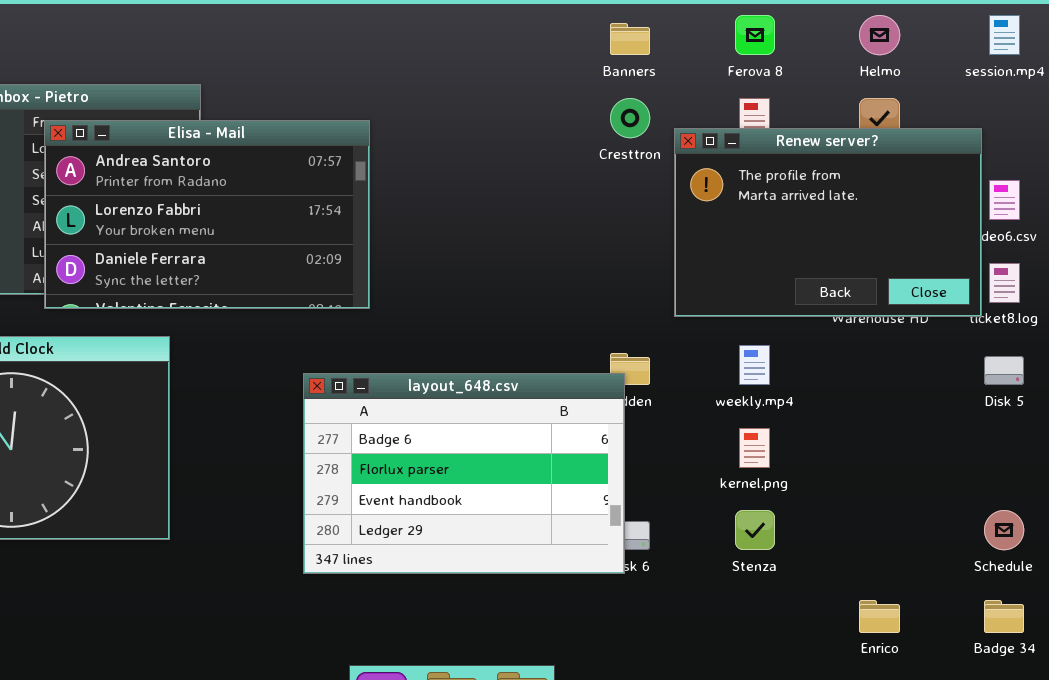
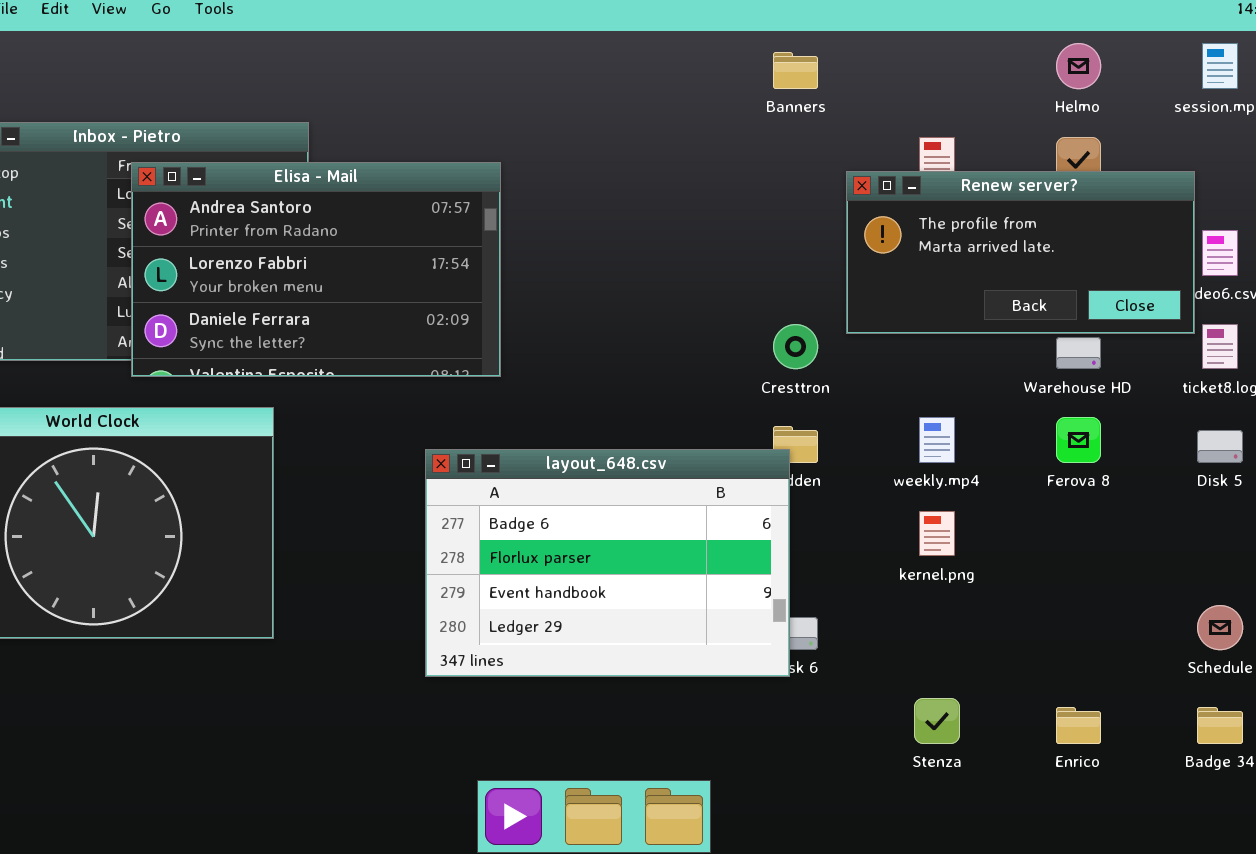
Ferova 8: [735,15,775,55] -> [1056,417,1101,463], moved
Cresttron: [610,98,650,138] -> [773,324,818,369], moved
Renew server?: [674,128,982,317] -> [846,171,1195,334], resized
Stenza: [735,510,775,550] -> [914,698,960,744], moved

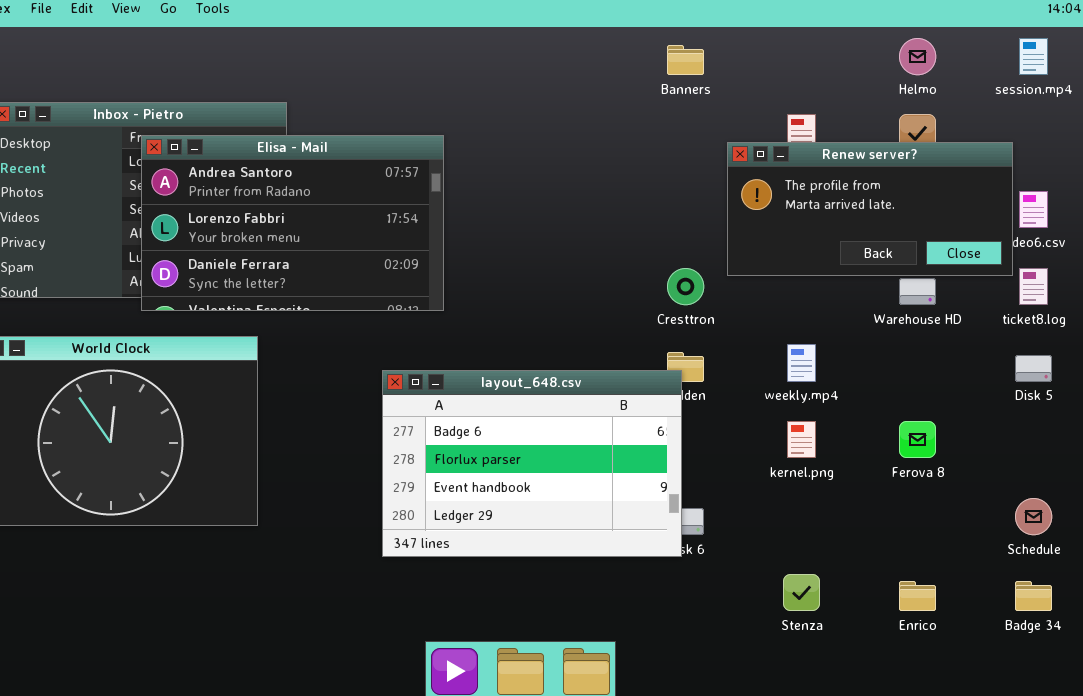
Ferova 8: [1056,417,1101,463] -> [899,421,936,458], moved

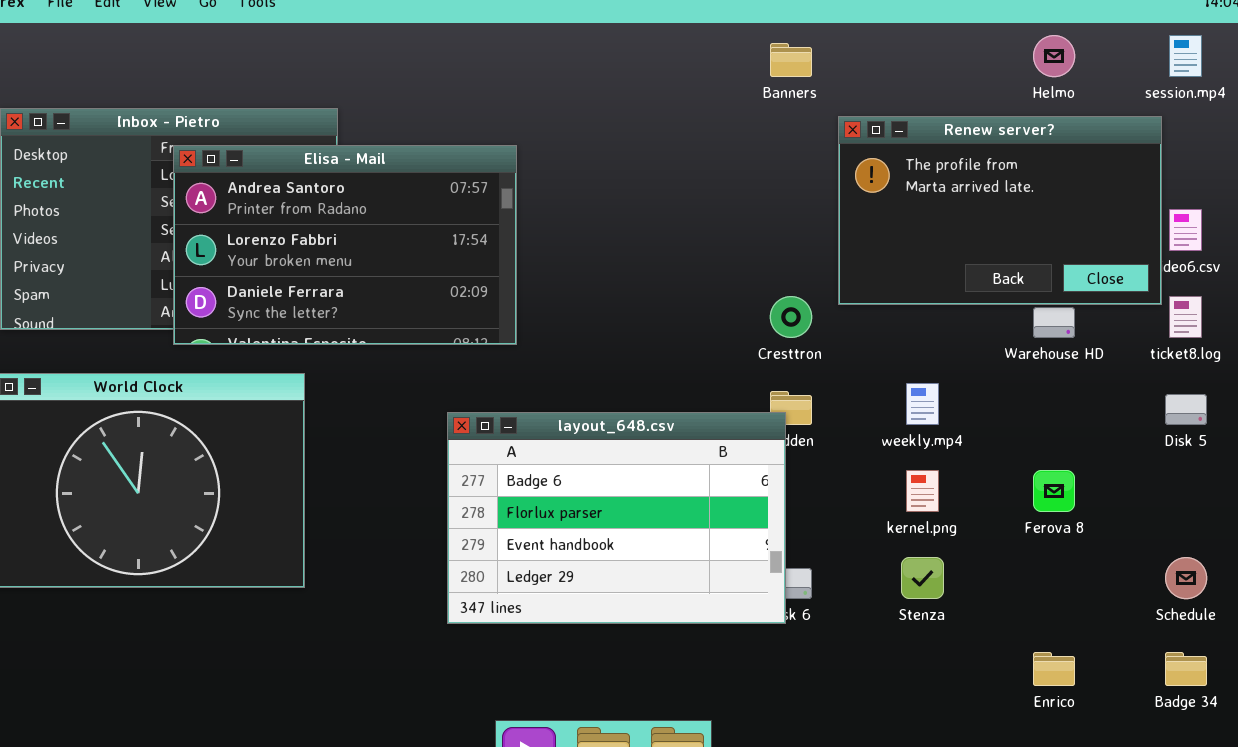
Renew server?: [727,142,1013,276] -> [838,116,1162,305], resized
Stenza: [783,574,820,611] -> [901,557,944,599], moved

